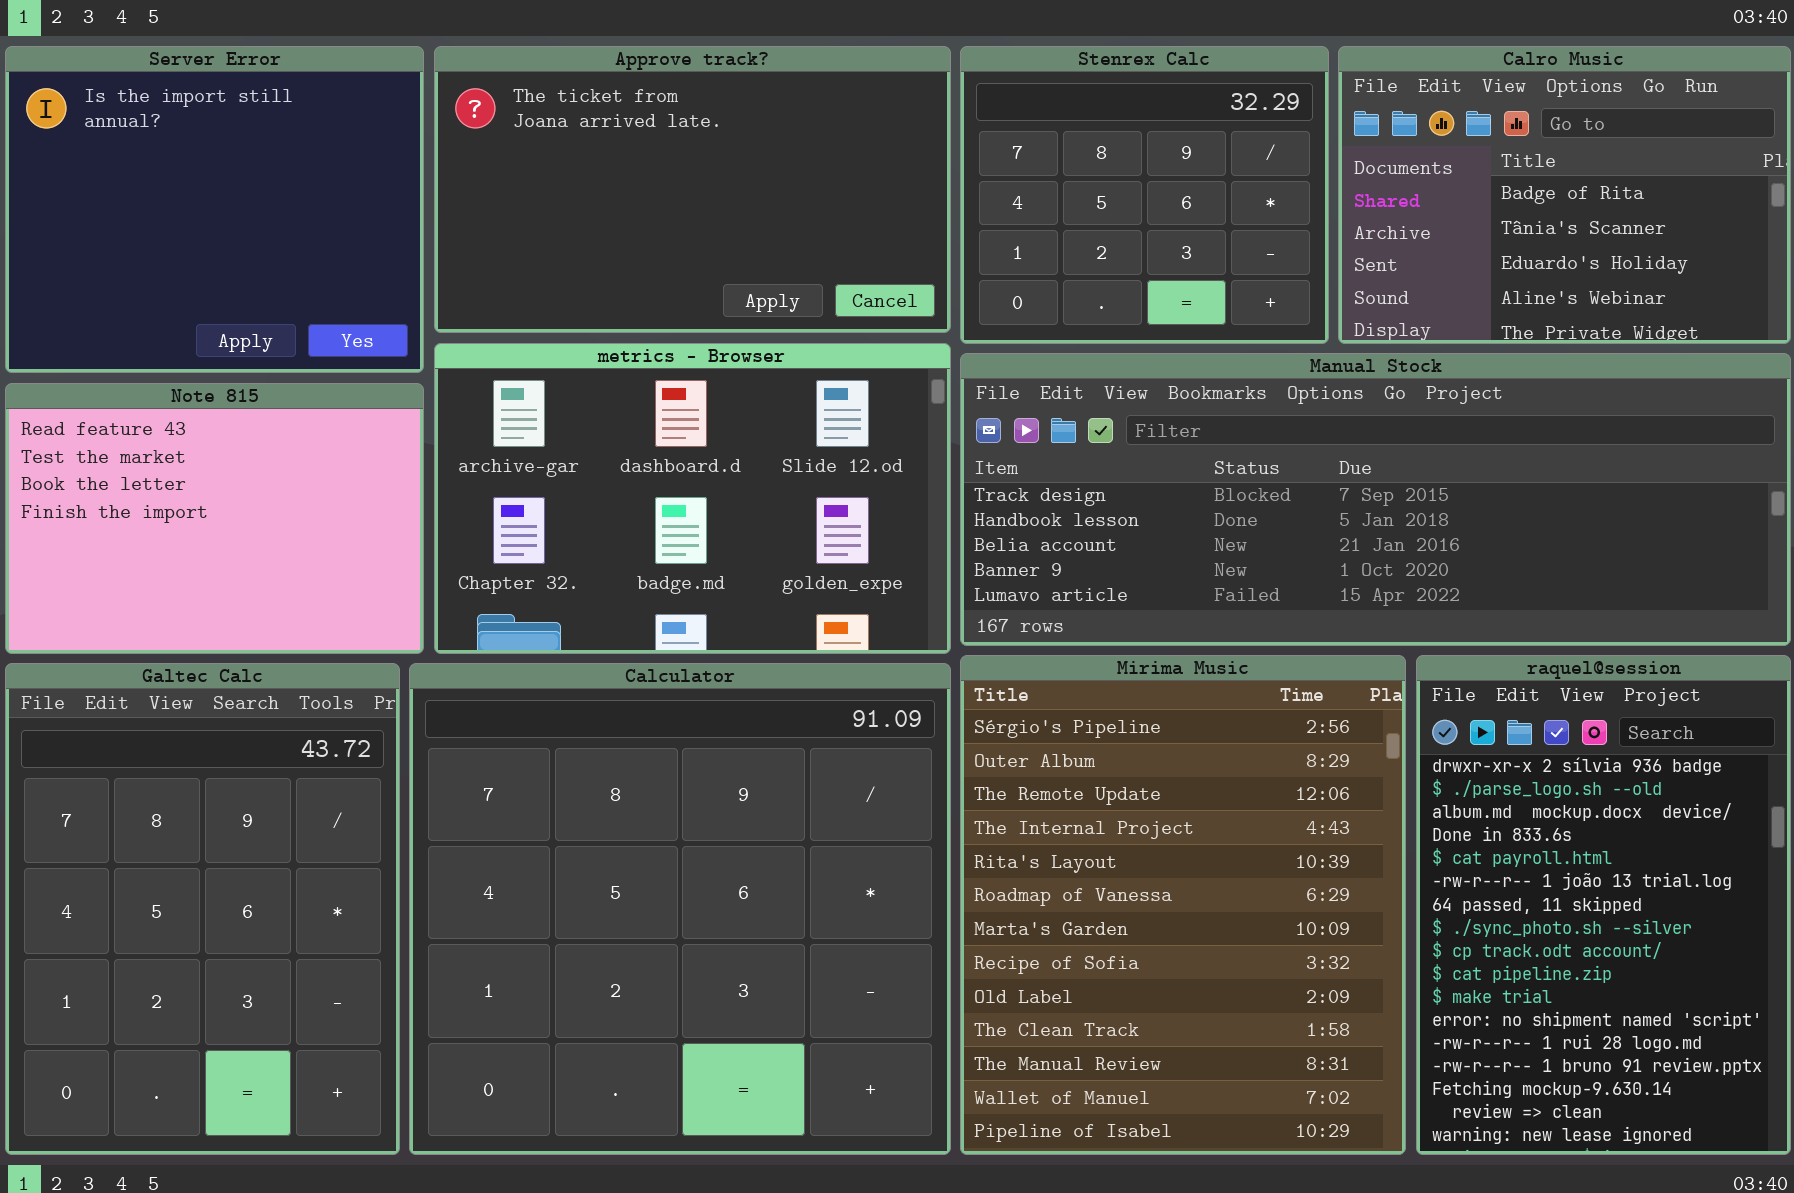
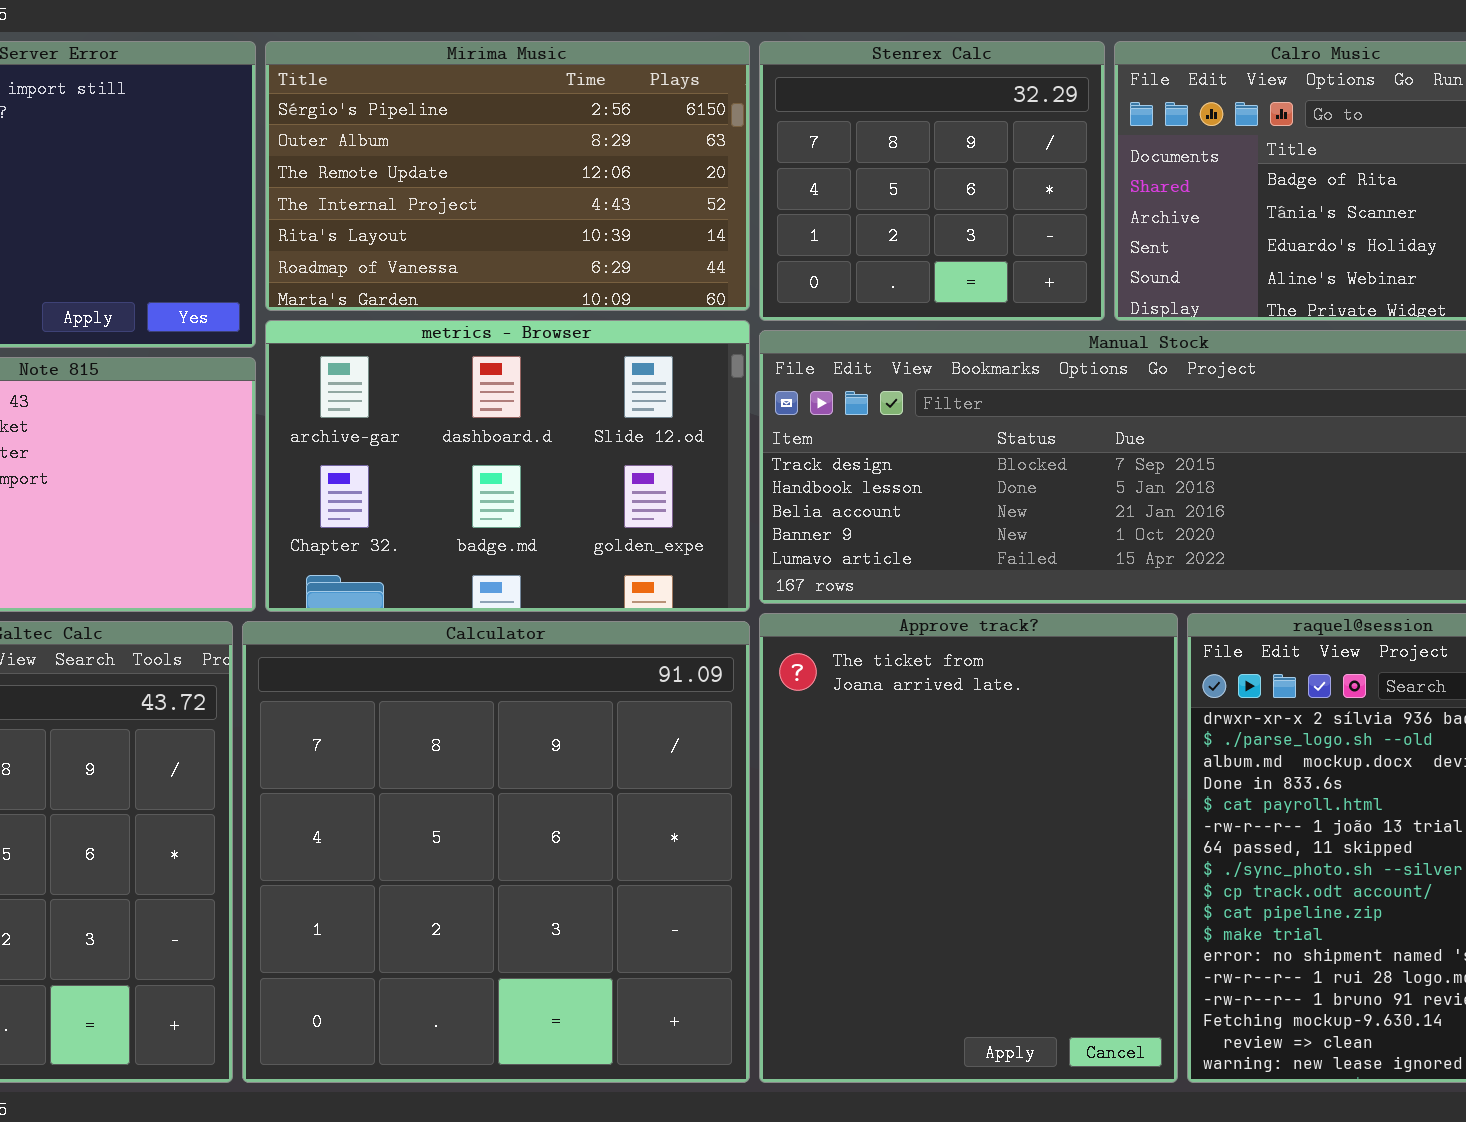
Approve track?: [434,46,951,333] -> [759,613,1178,1083], moved, resized
Mirima Music: [960,655,1406,1155] -> [265,41,750,311], moved, resized

